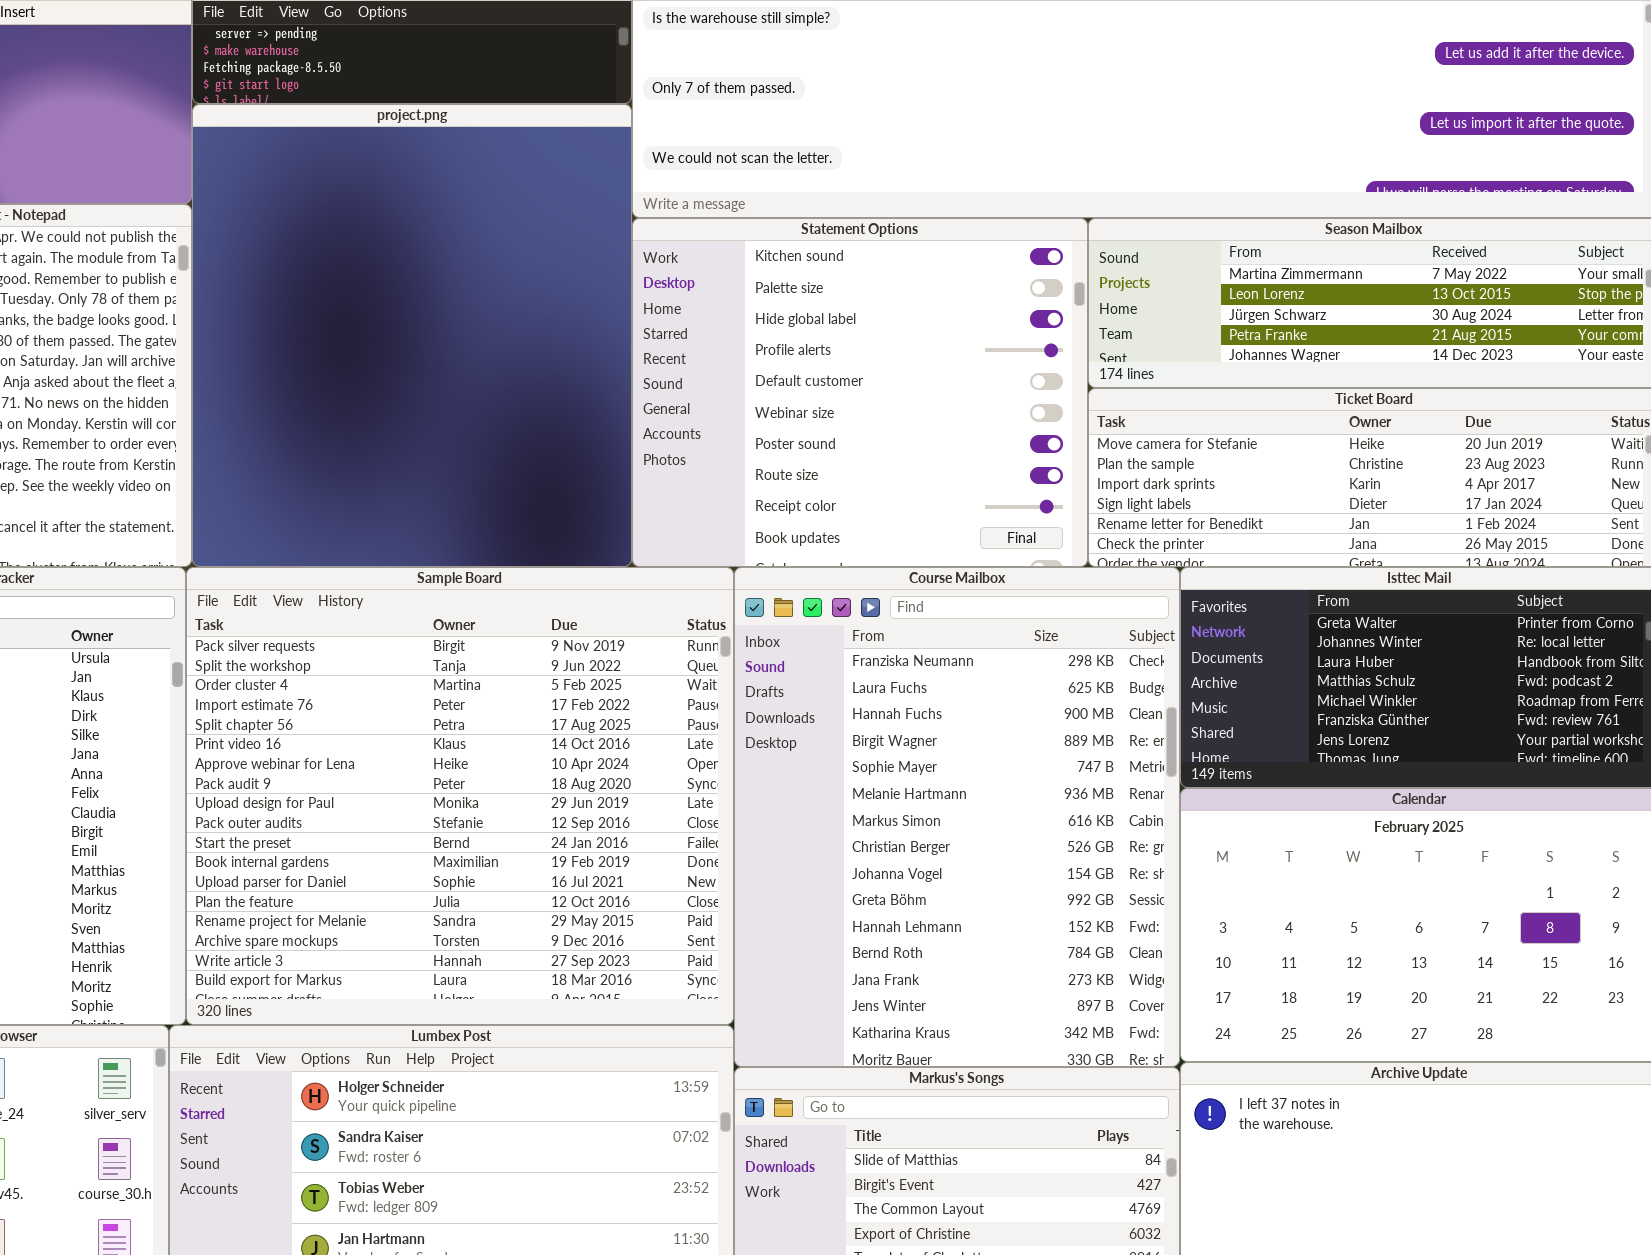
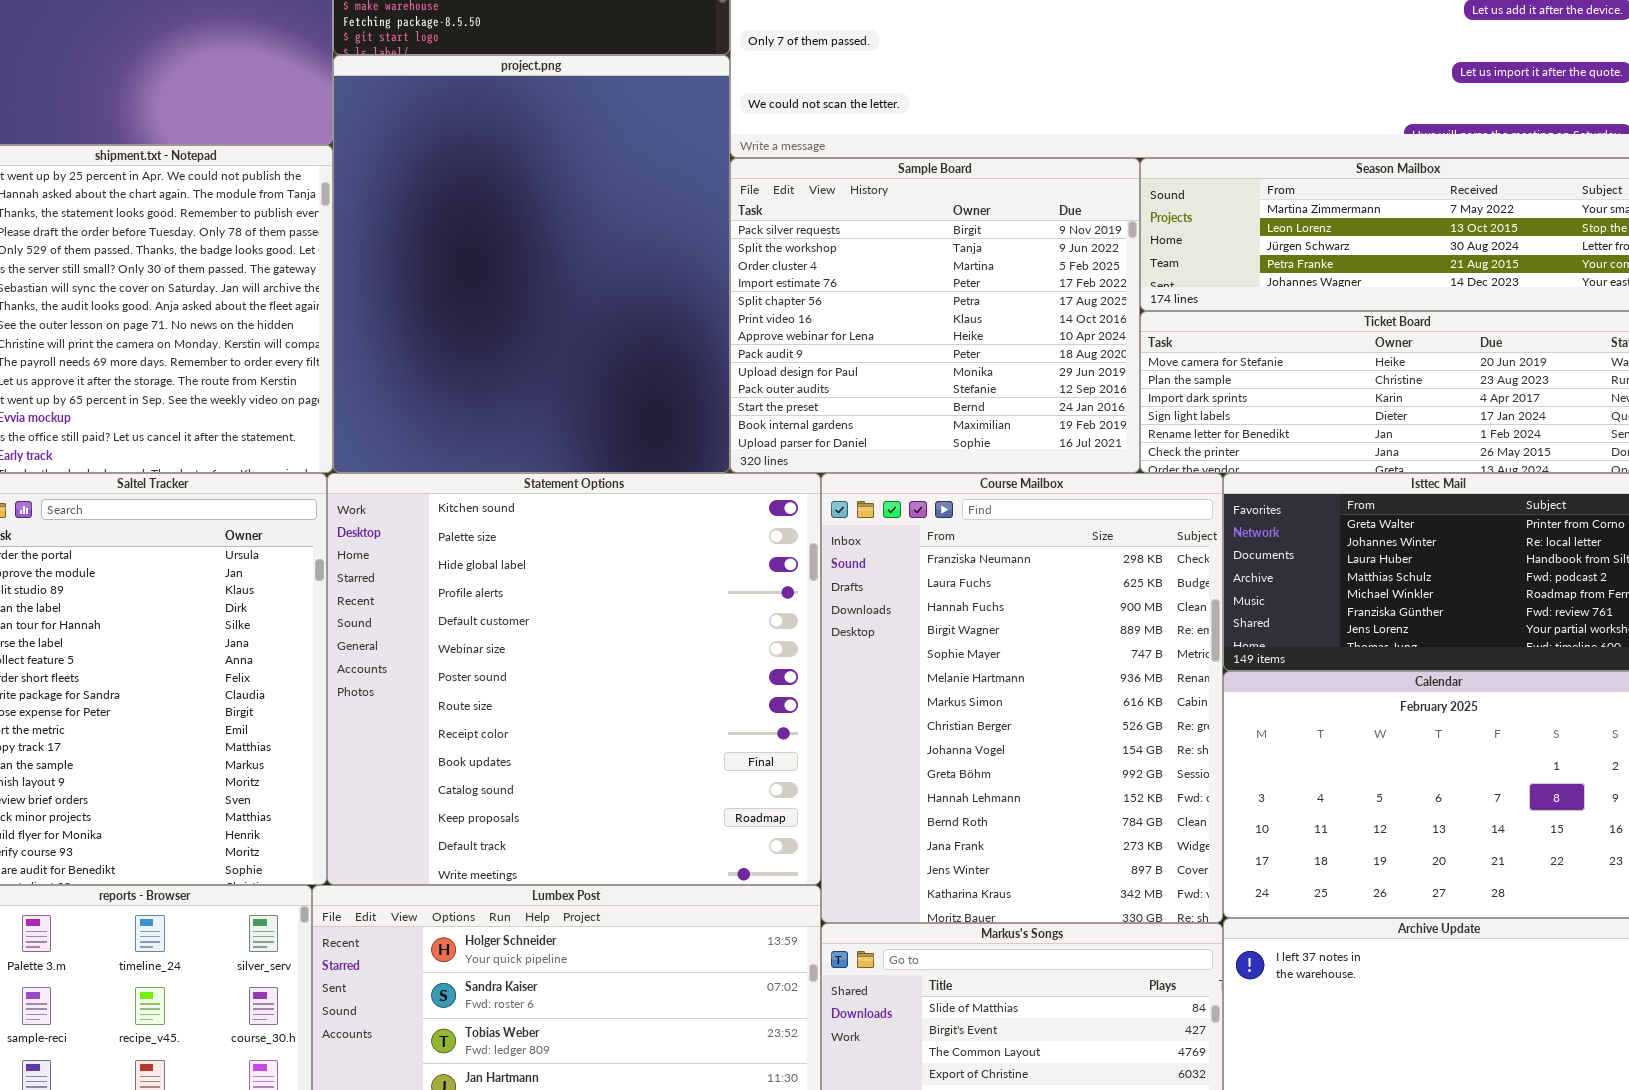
Statement Options: [632,218,1088,567] -> [327,473,821,885], moved, resized
Sample Board: [186,567,734,1025] -> [730,158,1140,473], moved, resized

